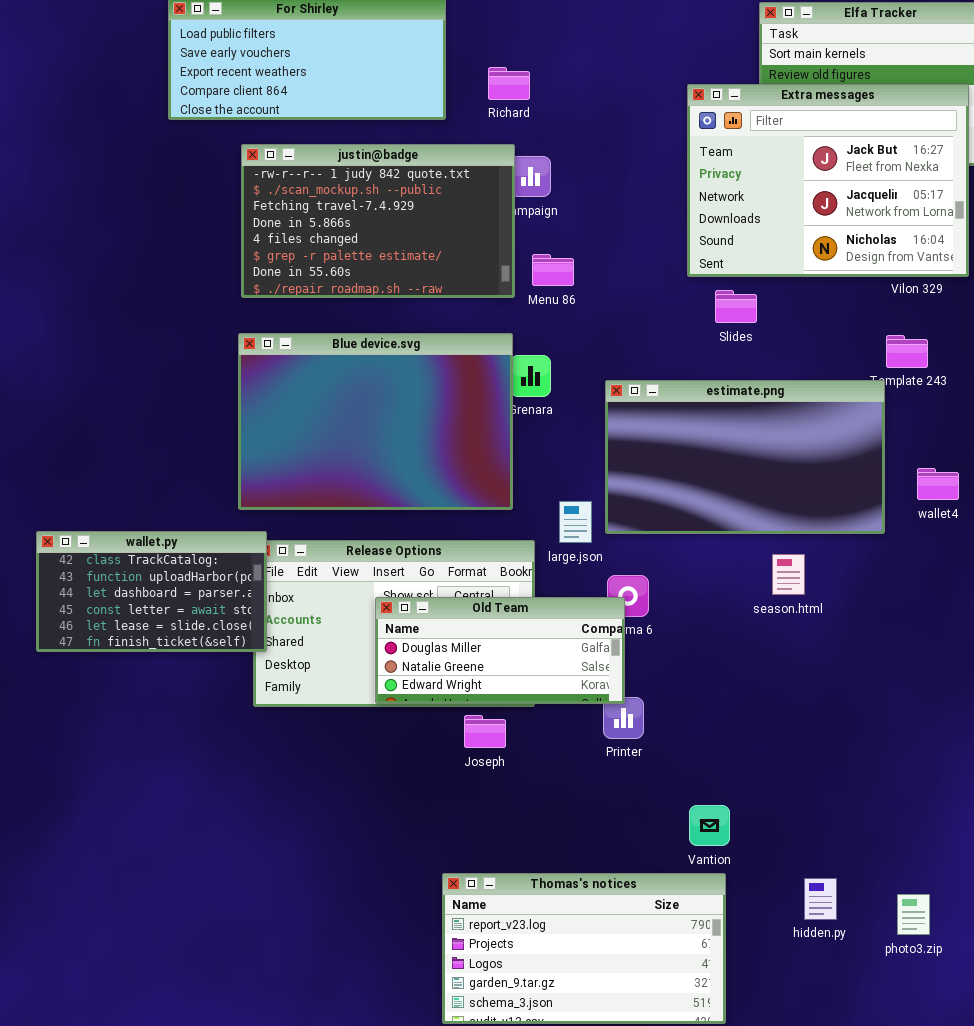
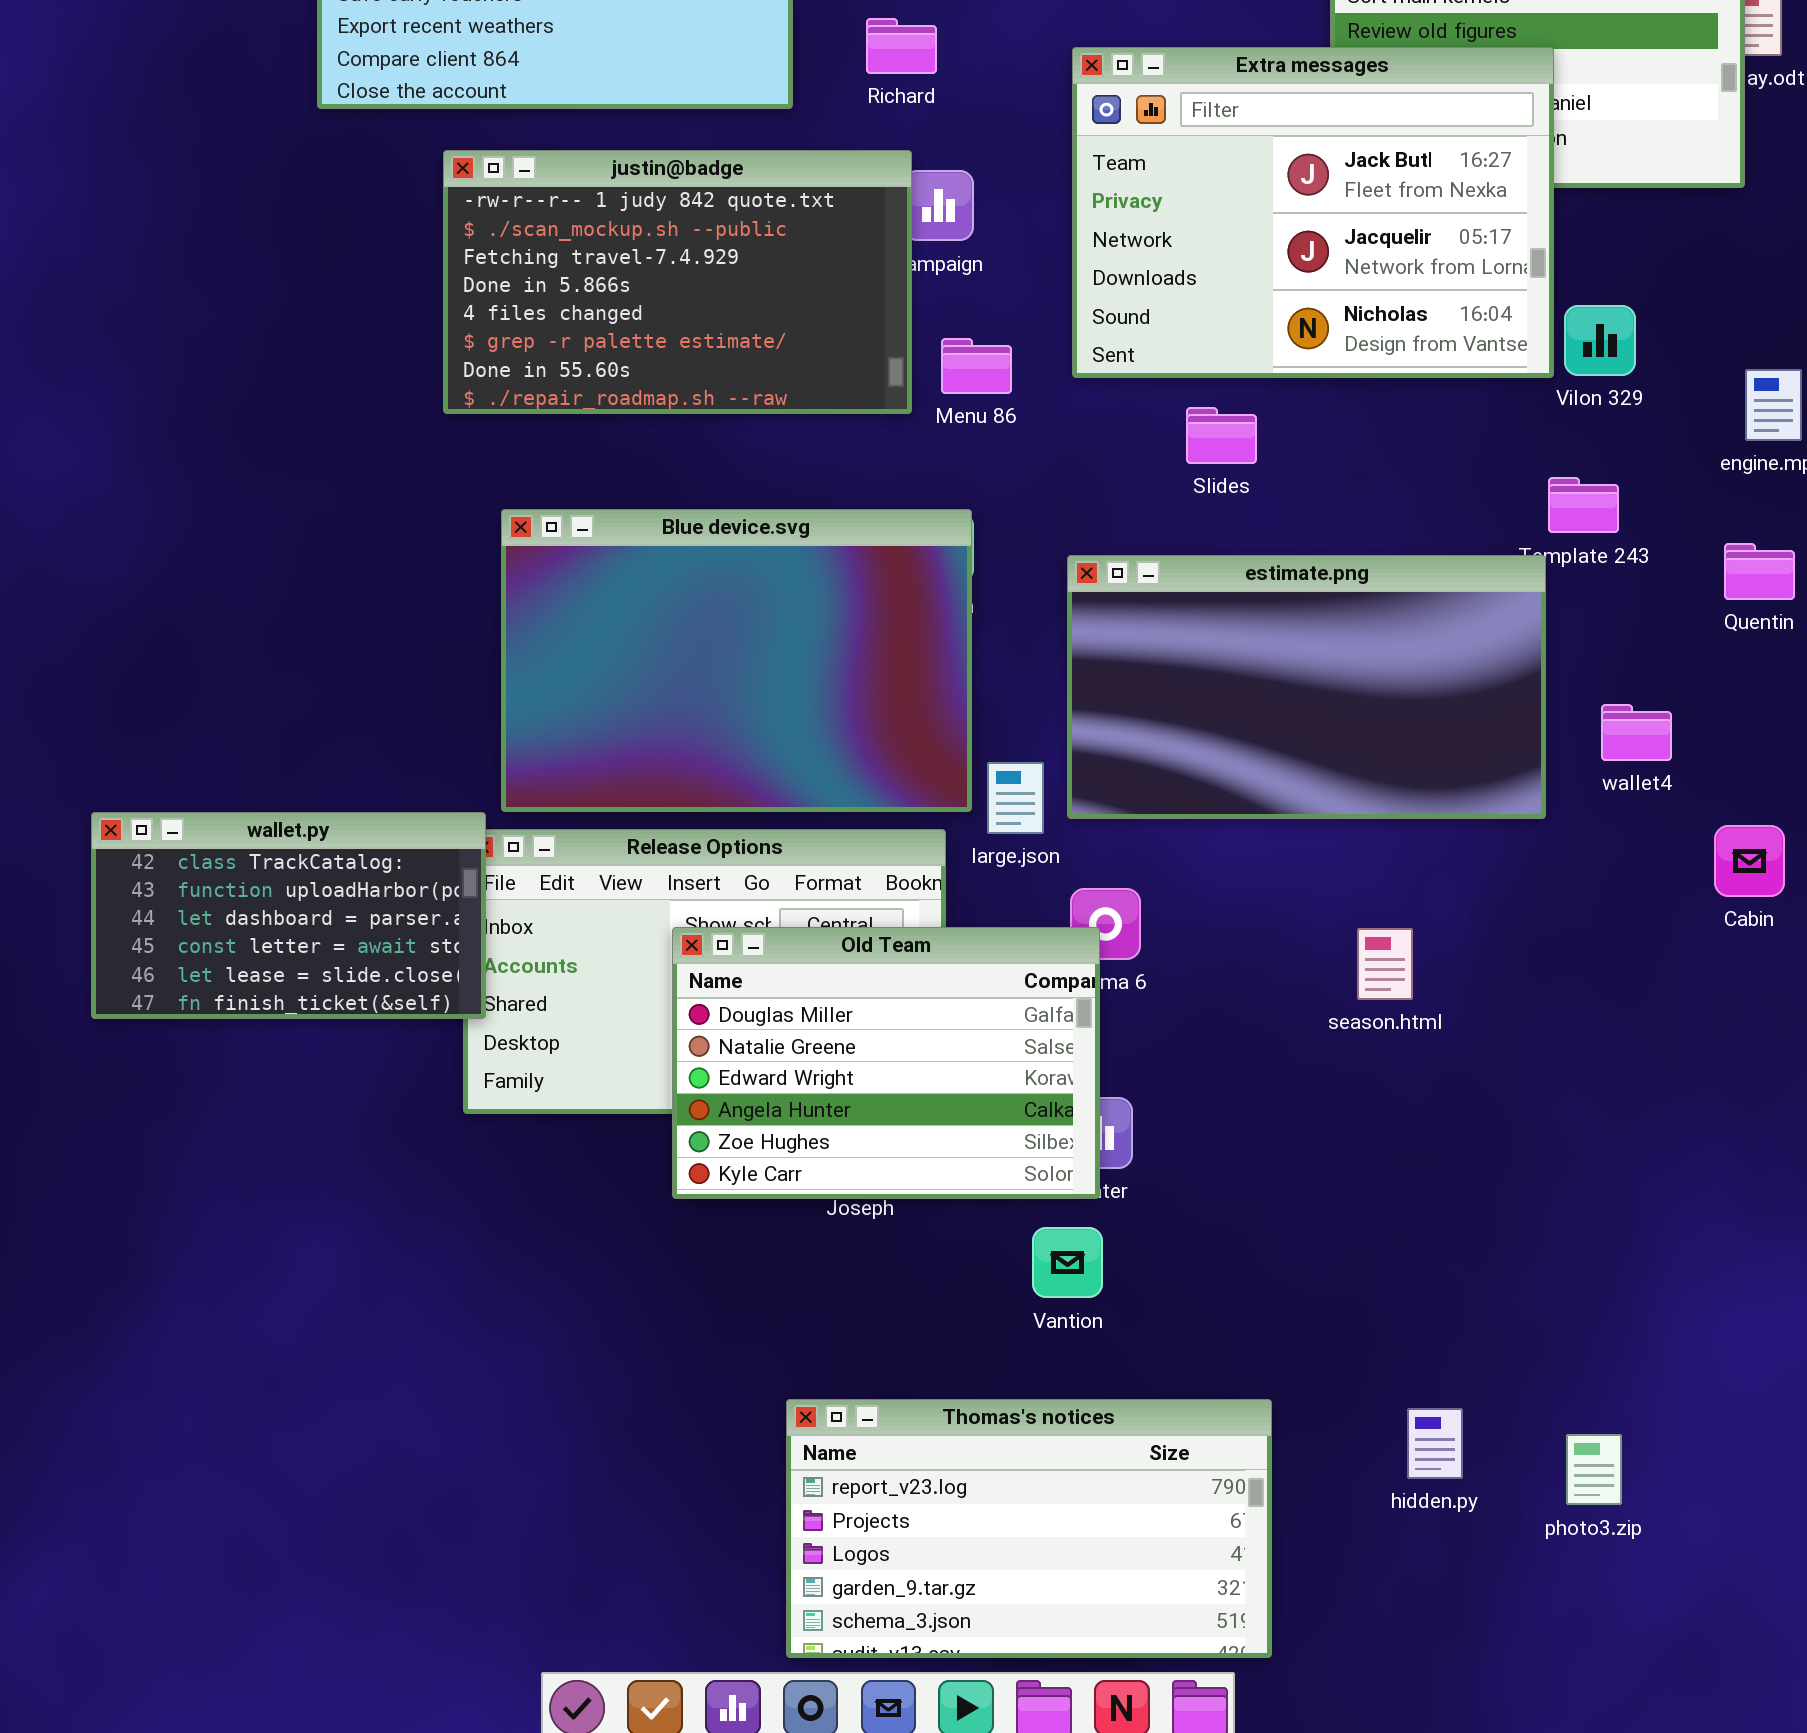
Extra messages: [687,84,969,277] -> [1072,47,1554,378], moved
Slides: [715,290,757,323] -> [1186,407,1257,464], moved
Blue device.svg: [238,333,513,510] -> [501,509,972,812], moved
season.html: [772,554,805,595] -> [1357,928,1413,1000], moved
Old Team: [375,597,625,704] -> [672,927,1100,1199], resized
Vantion: [689,805,730,846] -> [1032,1227,1103,1298], moved

